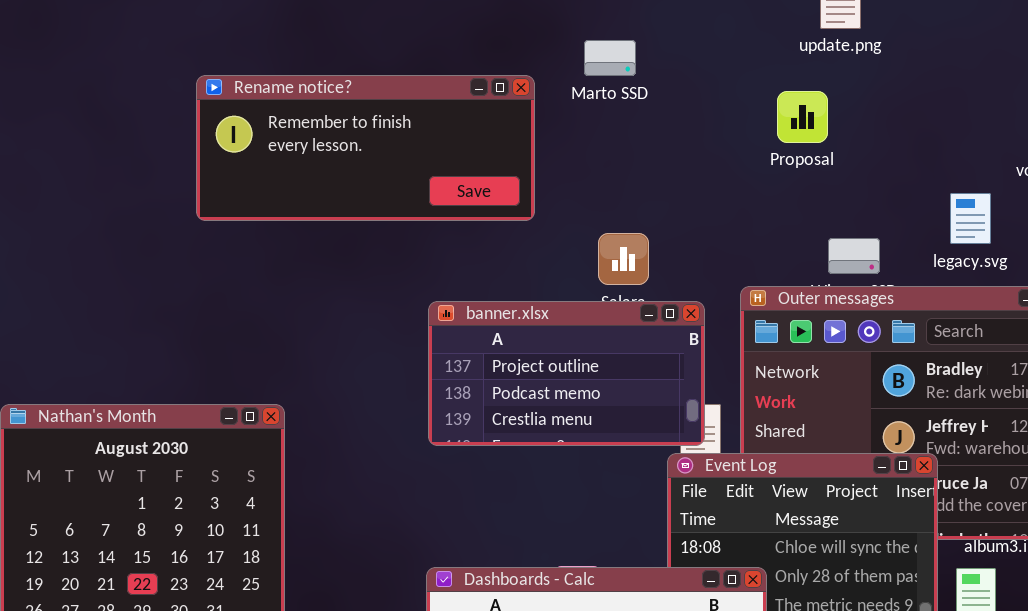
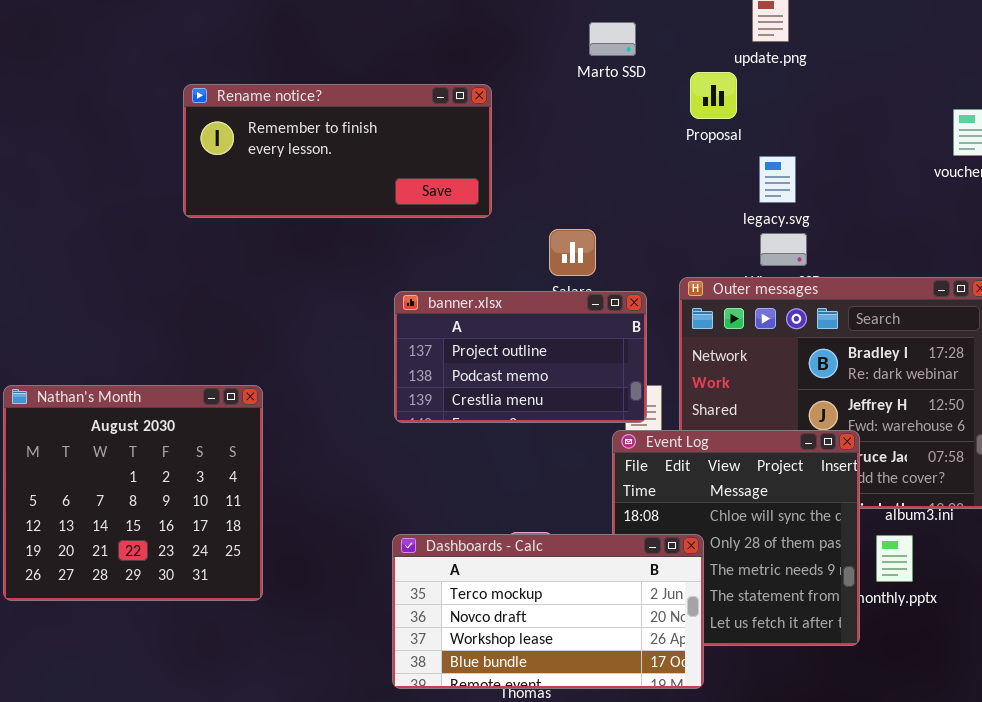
Marto SSD: [584,40,636,76] -> [589,22,636,56], moved
Proposal: [777,91,828,143] -> [690,72,737,119], moved
legacy.svg: [950,193,991,244] -> [759,156,796,203], moved

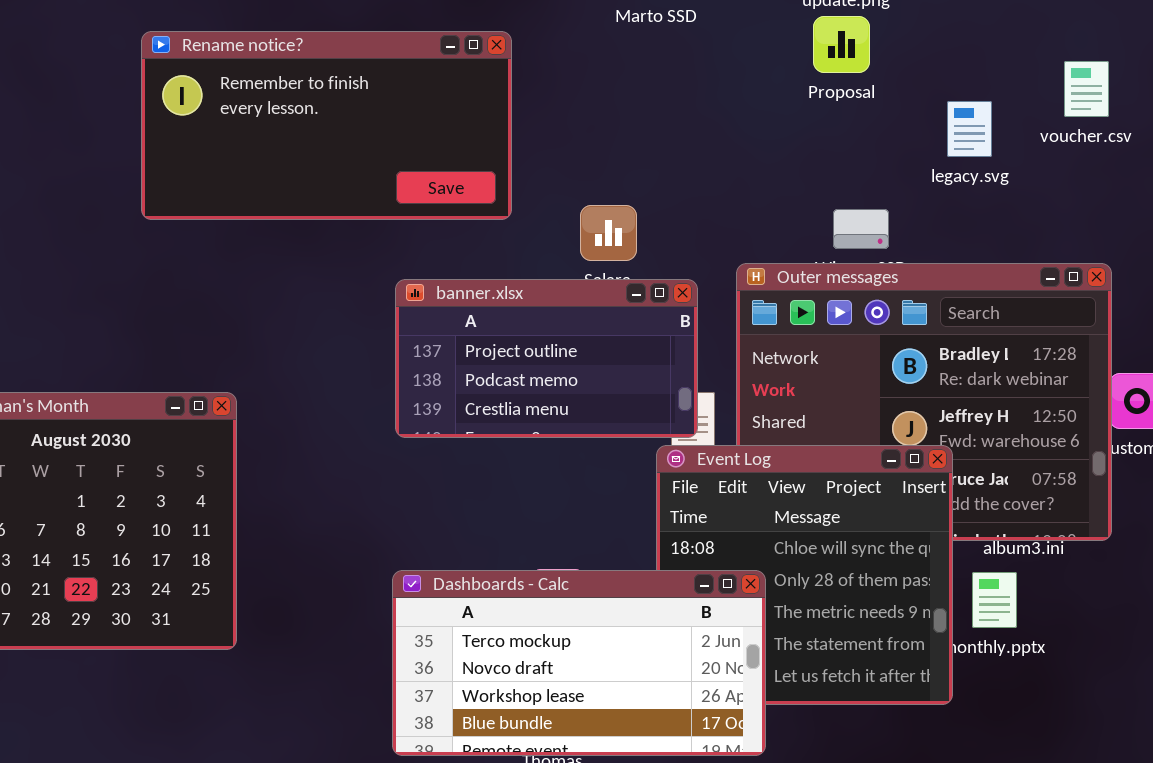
Proposal: [690,72,737,119] -> [813,16,870,73], moved
Rename notice?: [183,84,492,218] -> [141,31,512,220], resized
legacy.svg: [759,156,796,203] -> [947,101,992,157], moved

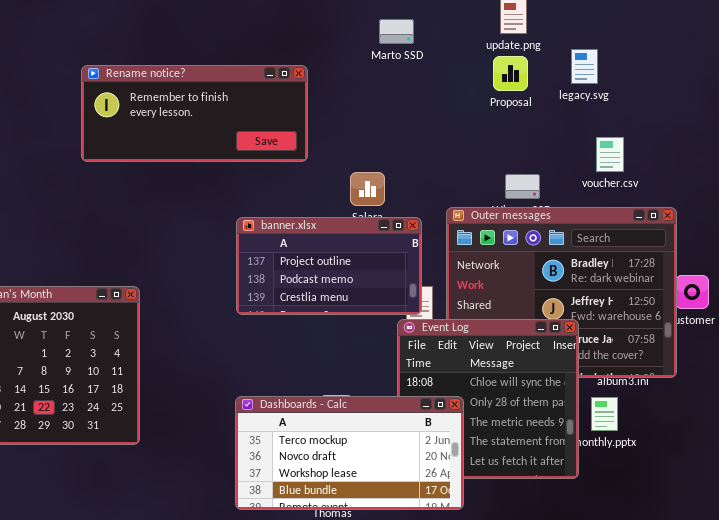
Rename notice?: [141,31,512,220] -> [81,65,308,162], resized
voucher.csv: [1064,61,1109,117] -> [596,137,624,172], moved
legacy.svg: [947,101,992,157] -> [571,49,598,84], moved

